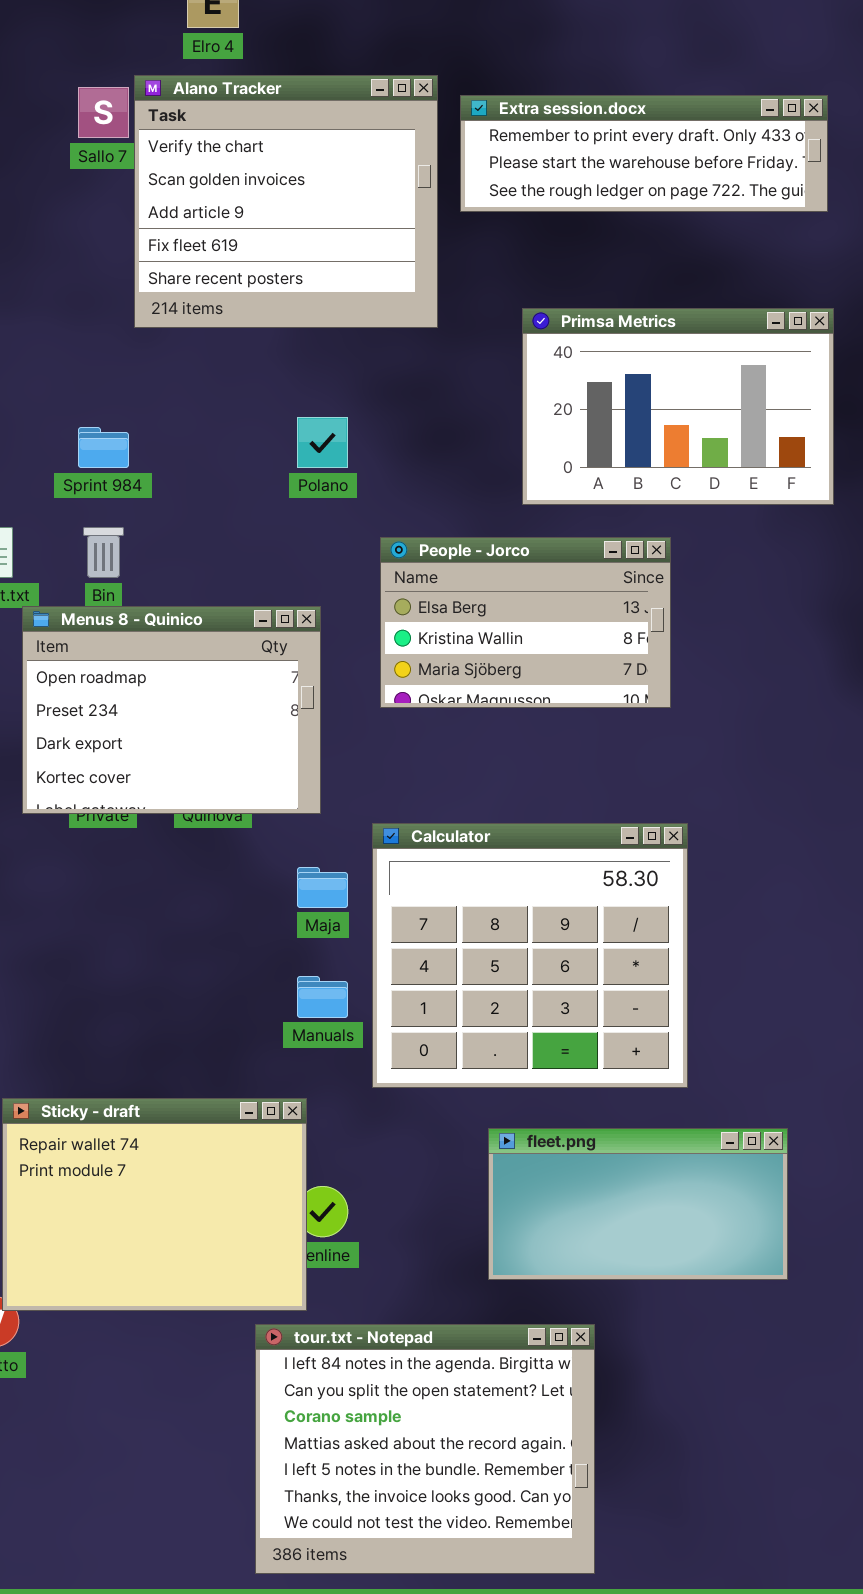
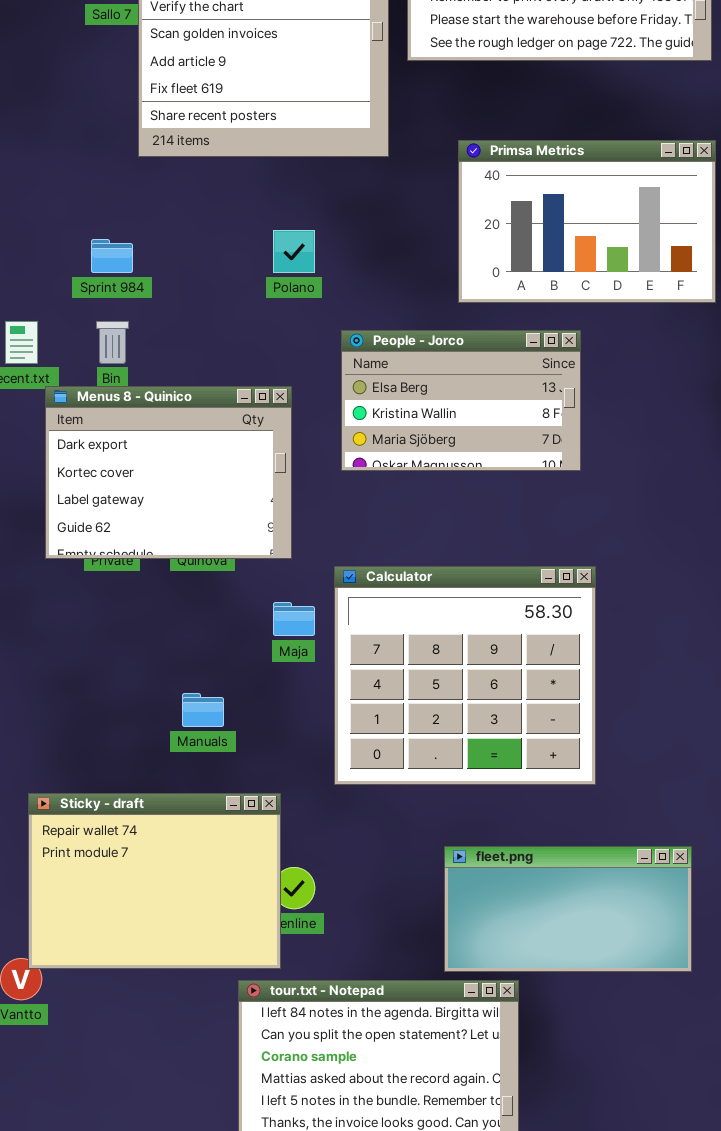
Menus 8 - Quinico: [22,606,321,814] -> [45,386,292,559], scrolled down 2 rows
Manuals: [297,976,348,1018] -> [182,693,224,727], moved
fleet.png: [488,1128,788,1280] -> [444,846,692,972], moved

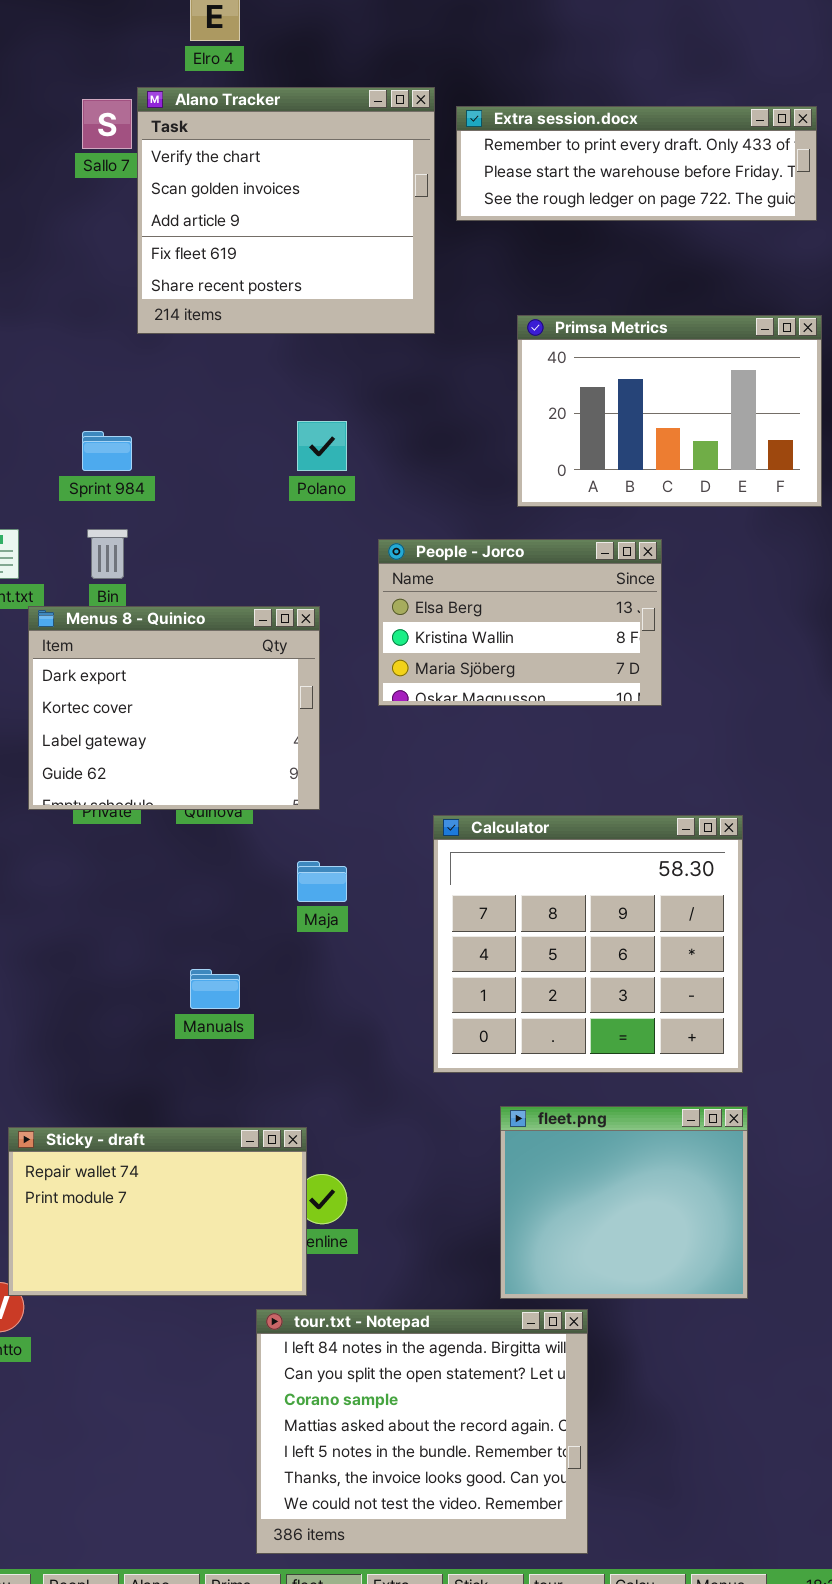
Calculator: [334,566,596,785] -> [433,815,743,1073], moved
Sticky - draft: [28,793,281,969] -> [8,1127,307,1296], resized
fleet.png: [444,846,692,972] -> [500,1106,748,1299], resized

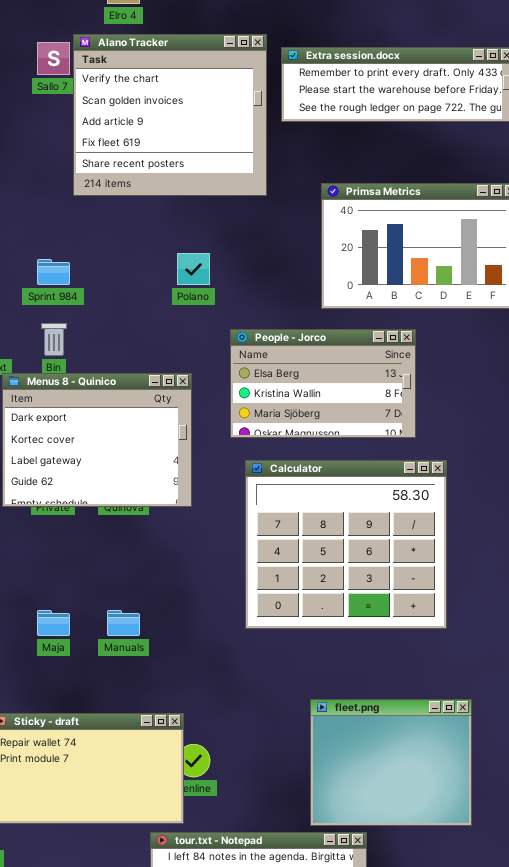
Calculator: [433,815,743,1073] -> [245,460,447,629], moved
Maja: [297,861,347,902] -> [37,610,70,636], moved

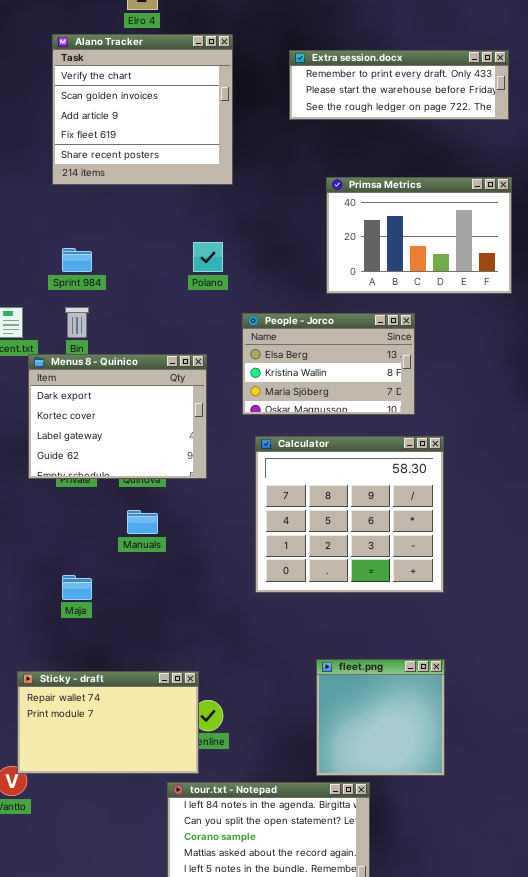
Alano Tracker: [73,34,267,196] -> [52,34,233,185], moved
Manuals: [107,610,140,636] -> [127,510,158,534], moved
fleet.png: [310,699,472,826] -> [316,659,445,776], resized

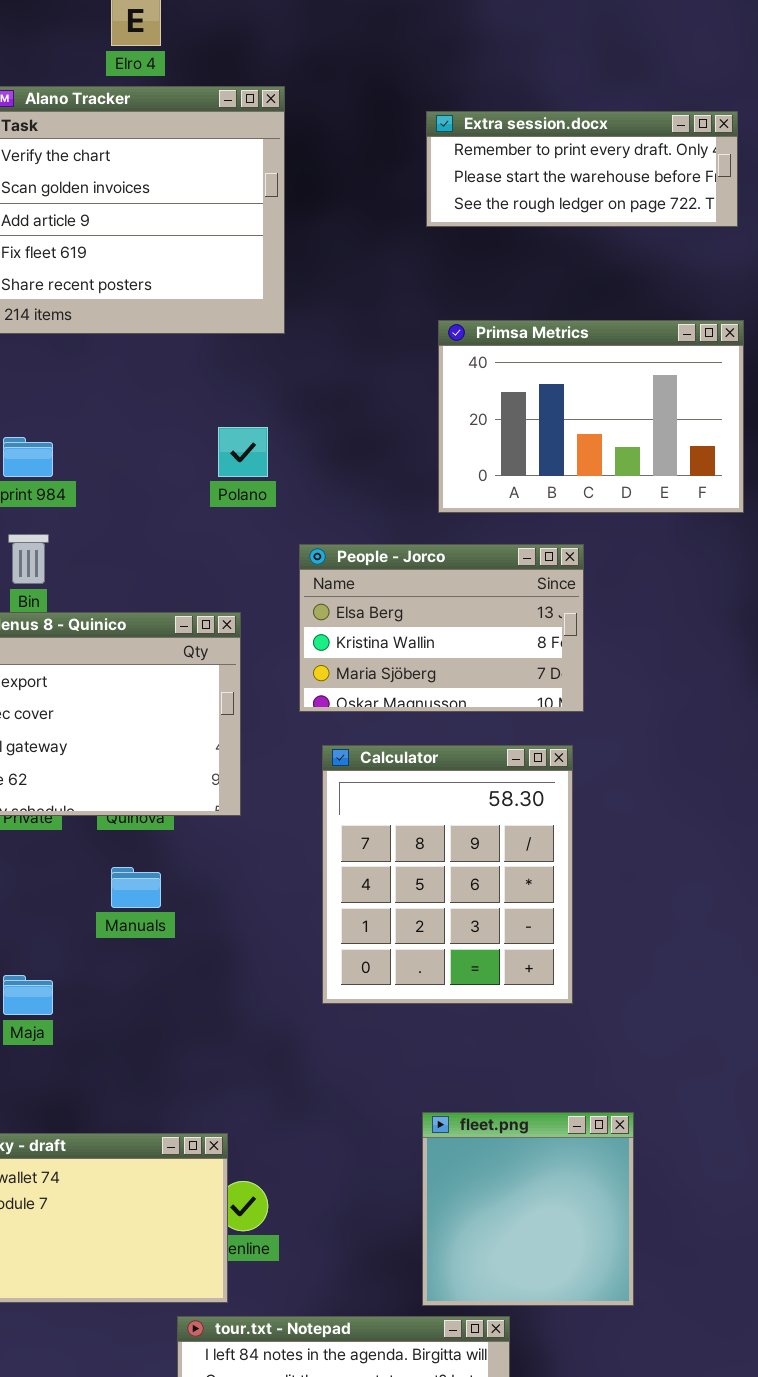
Extra session.docx: [289,50,509,120] -> [426,111,738,227], resized
Calculator: [255,436,444,593] -> [322,745,573,1004], resized

